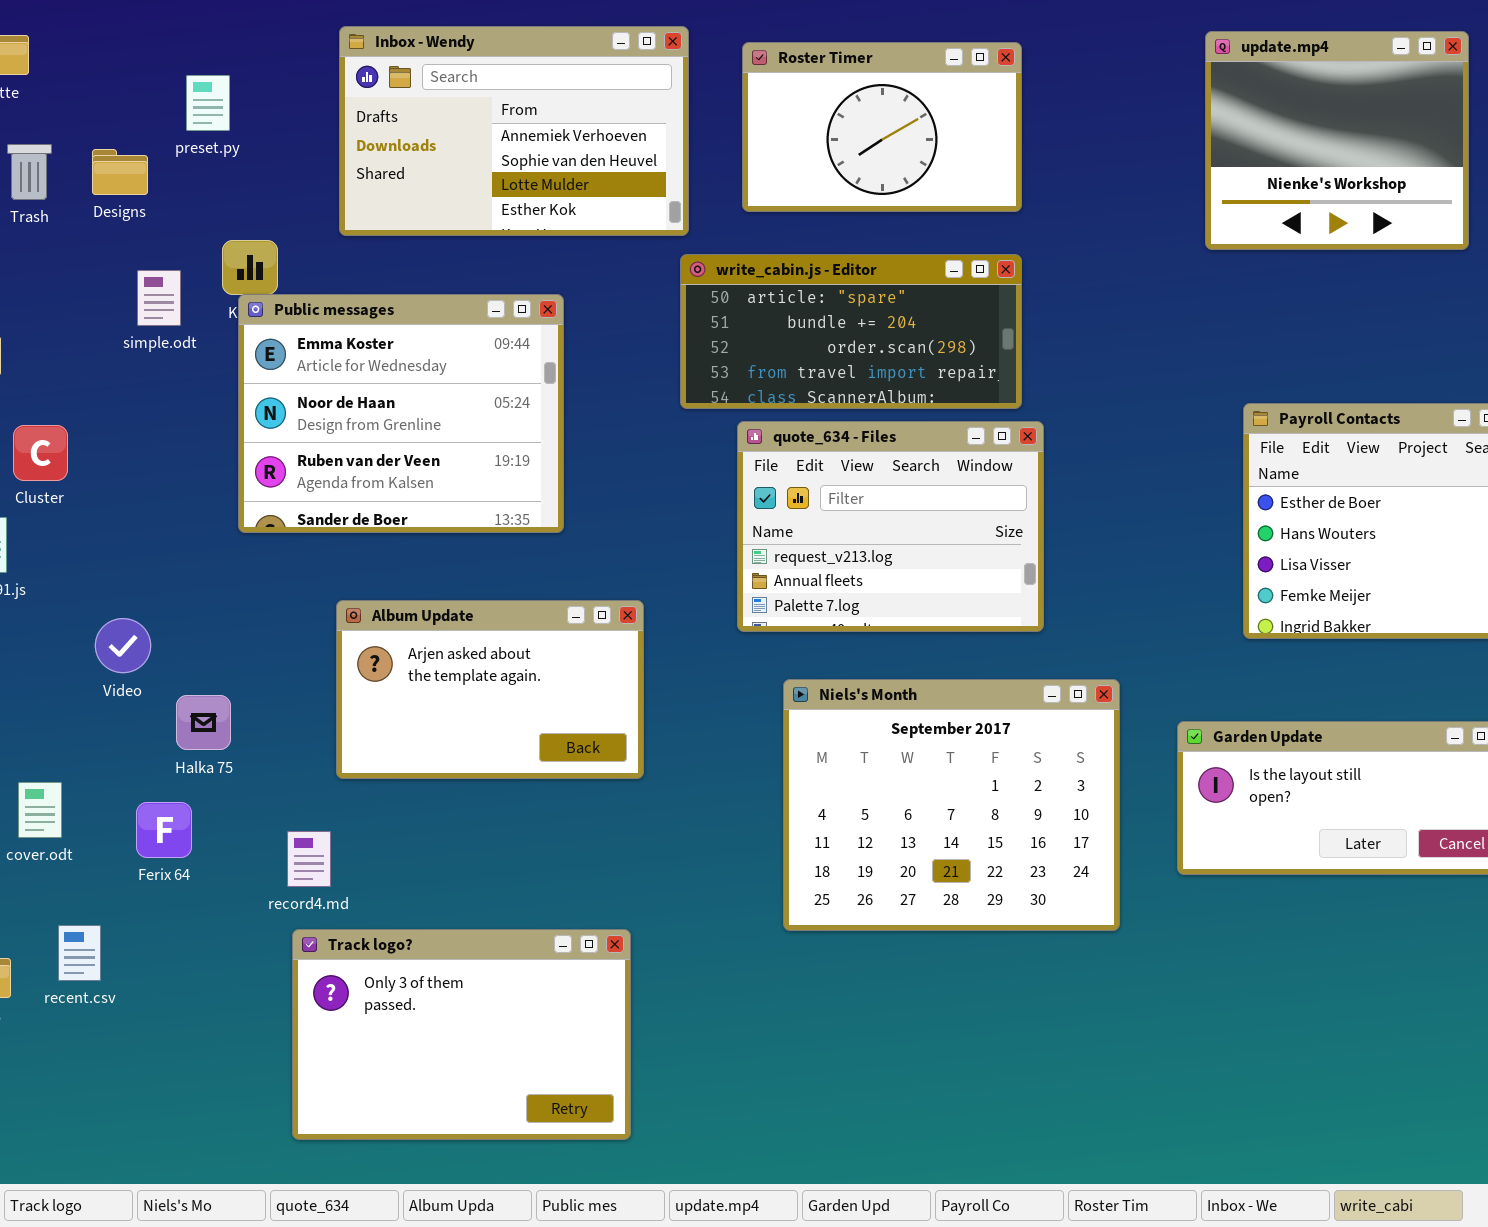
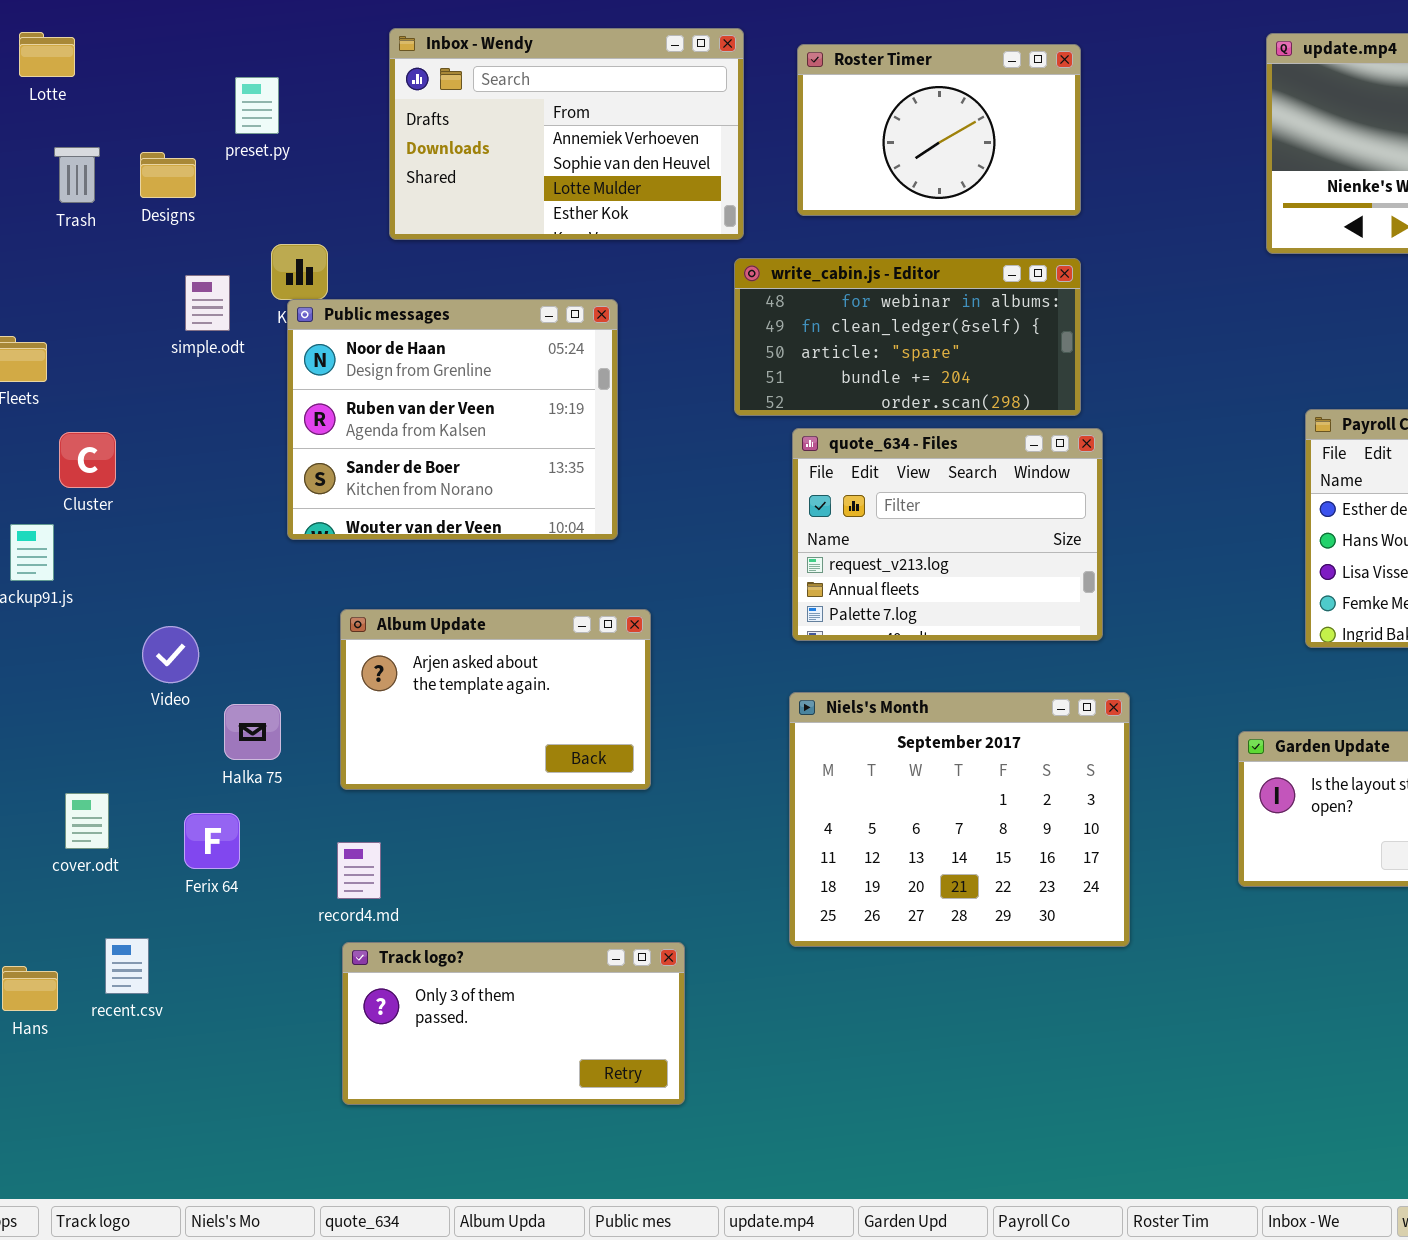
write_cabin.js - Editor: [680,254,1022,409] -> [734,258,1081,416], scrolled up 2 rows
Public messages: [238,294,564,533] -> [287,299,618,540], scrolled down 1 row
Album Update: [336,600,644,779] -> [340,609,651,790], moved
Niels's Month: [783,679,1120,931] -> [789,692,1130,947], moved
Track logo?: [292,929,631,1140] -> [342,942,685,1105], resized

